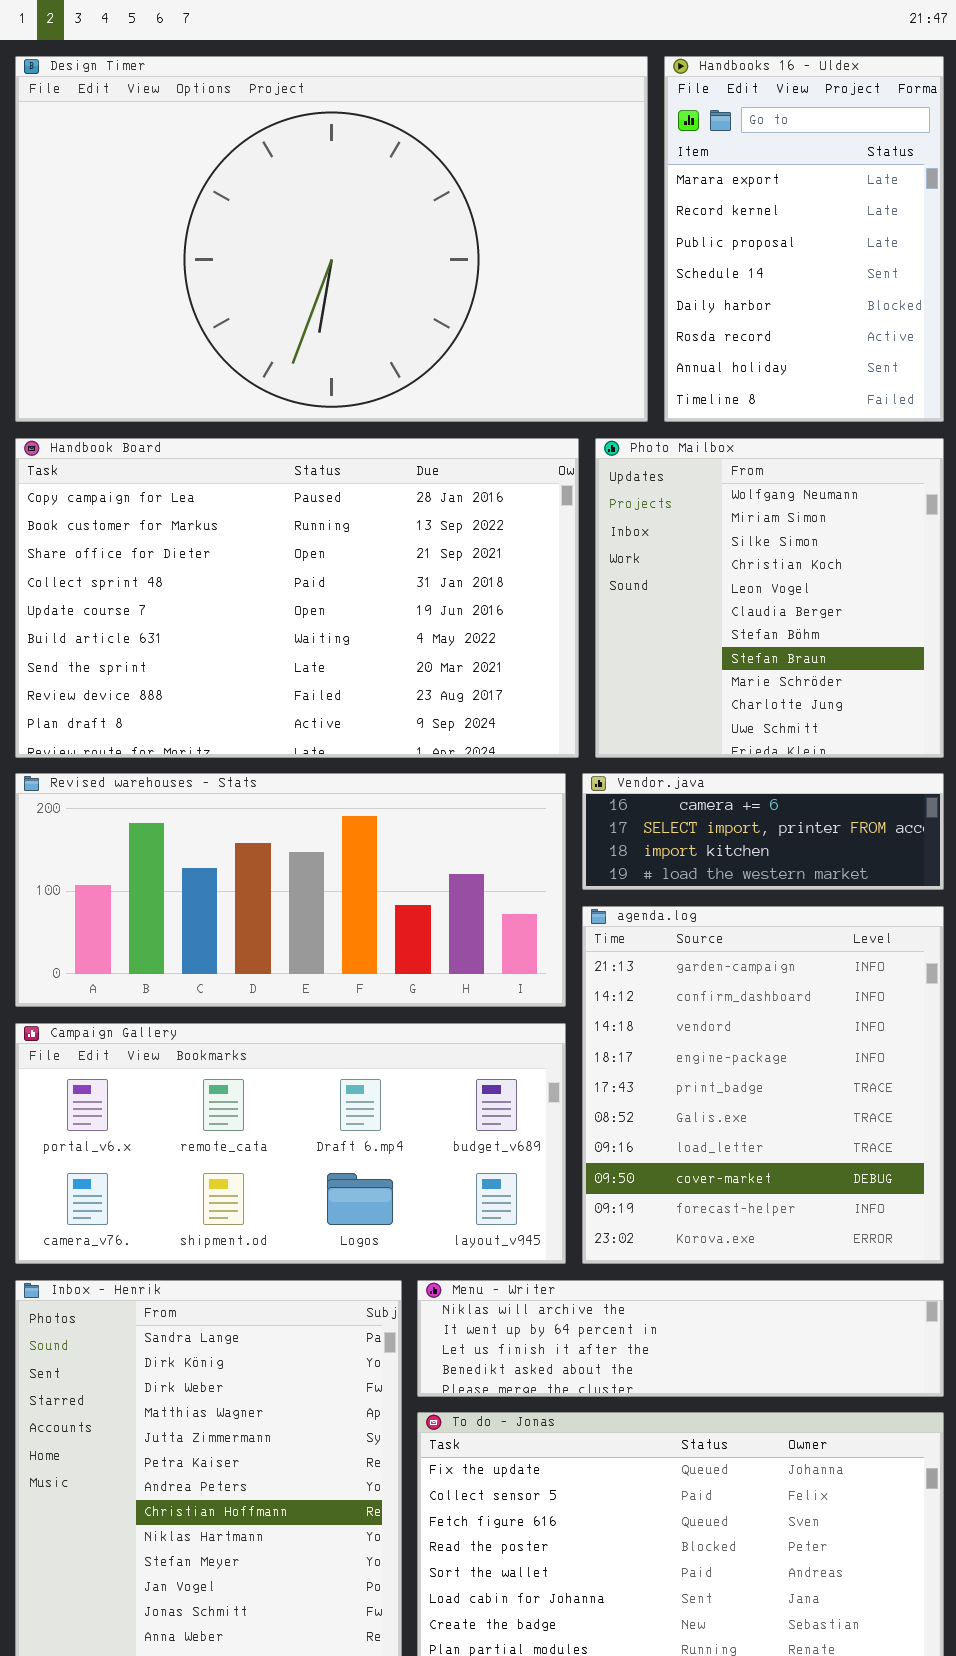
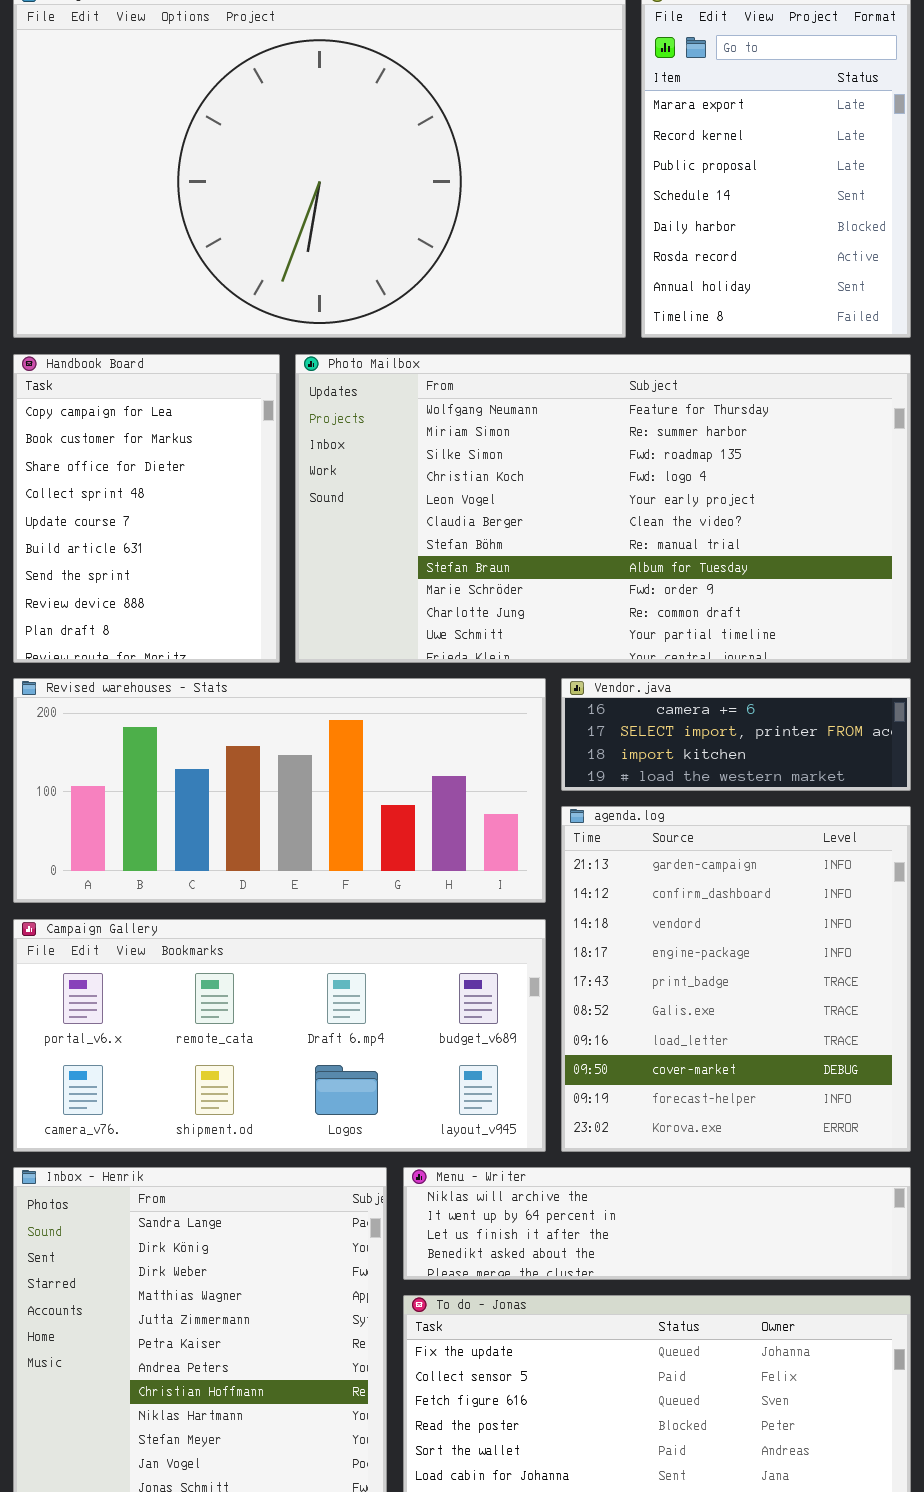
Handbook Board: [15,438,579,758] -> [13,354,280,663], resized
Photo Mailbox: [595,438,944,758] -> [295,354,911,663], resized

